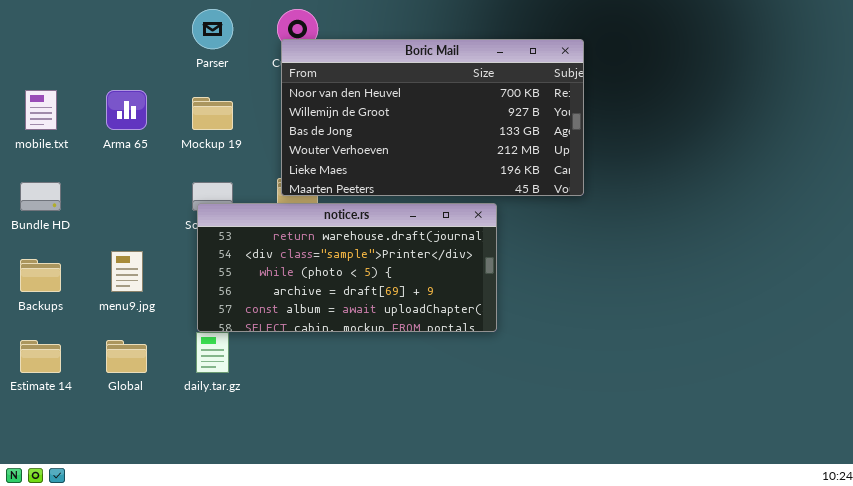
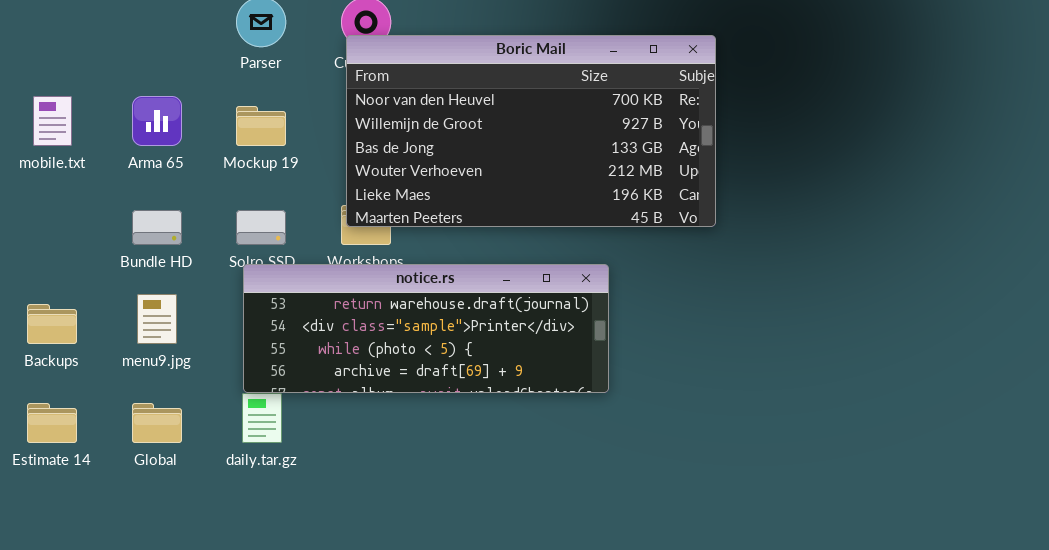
Bundle HD: [20,182,61,211] -> [132,210,182,245], moved
notice.rs: [197,203,497,332] -> [243,264,609,393], resized

